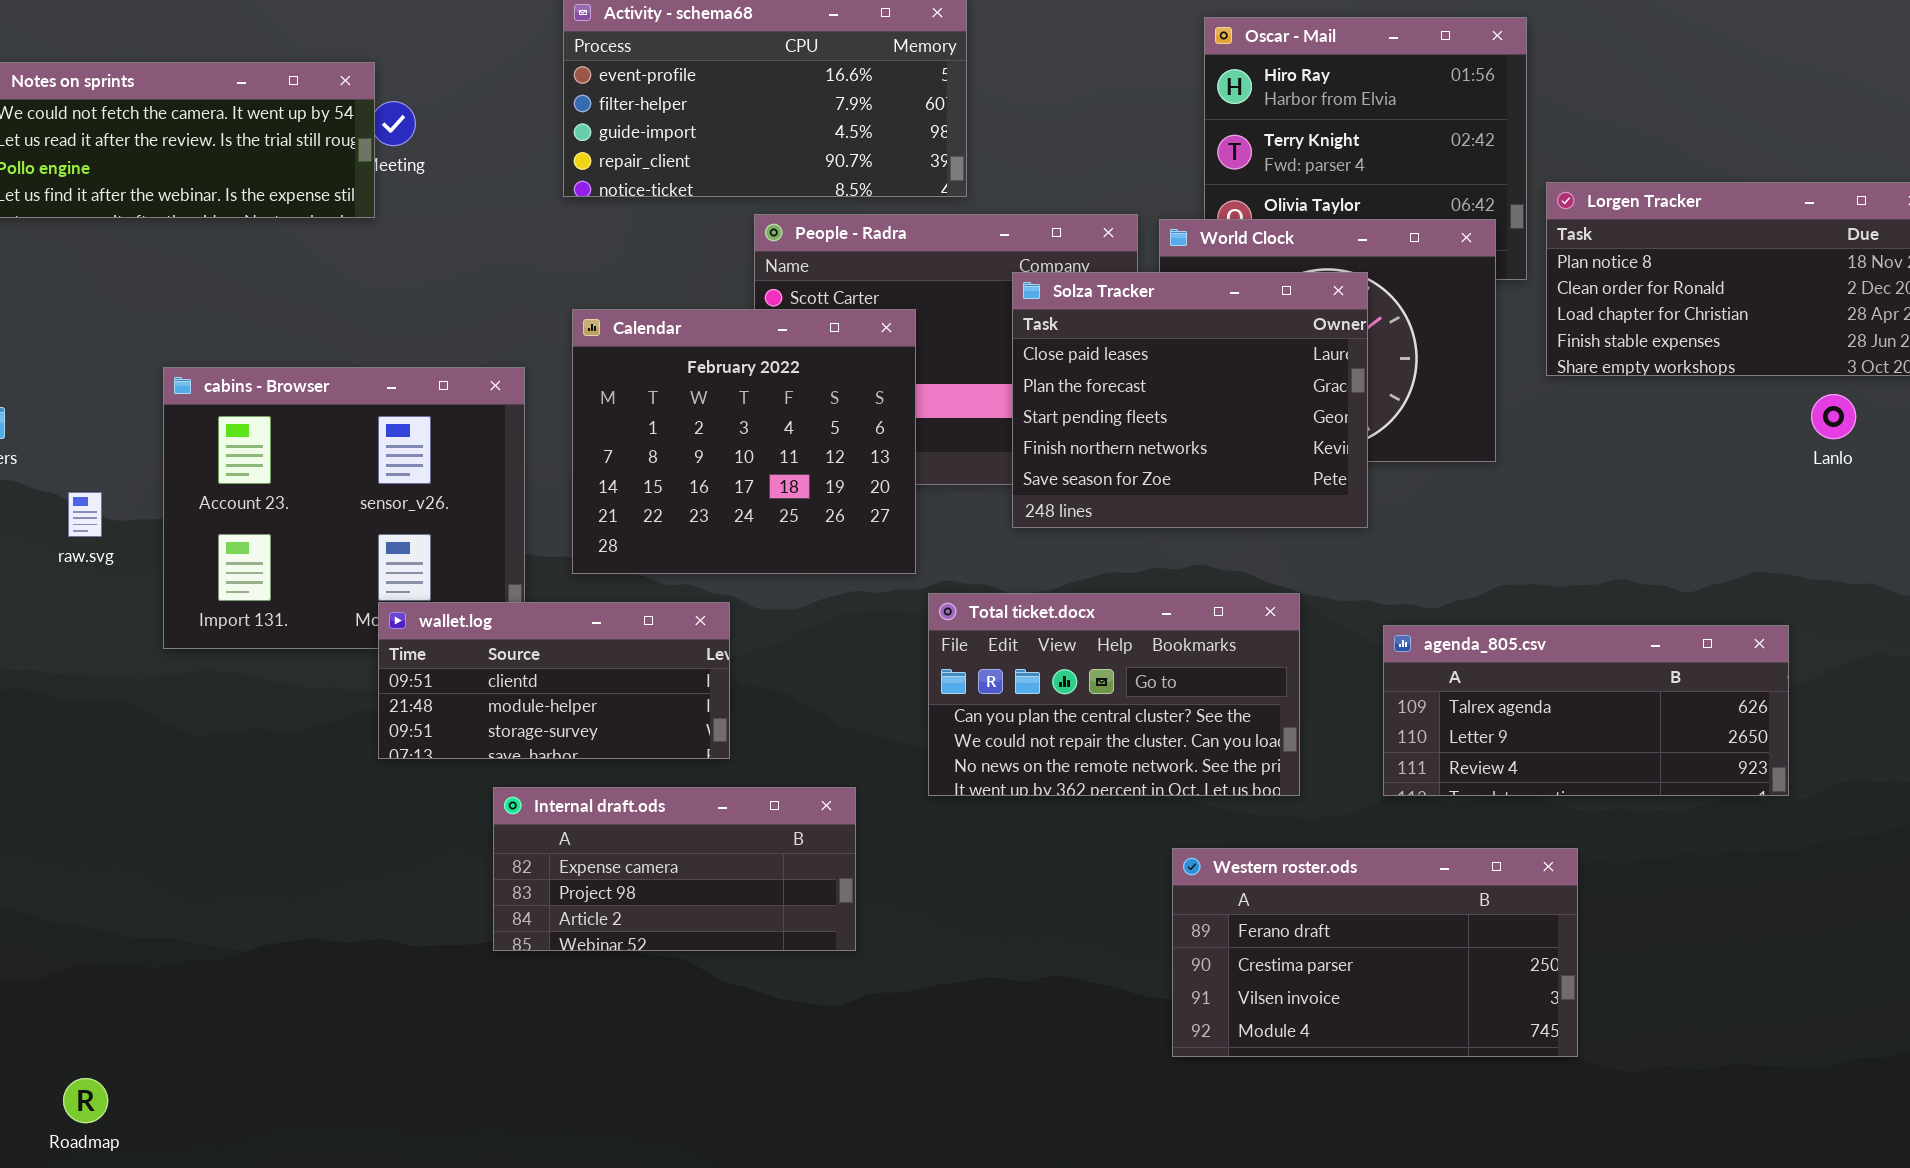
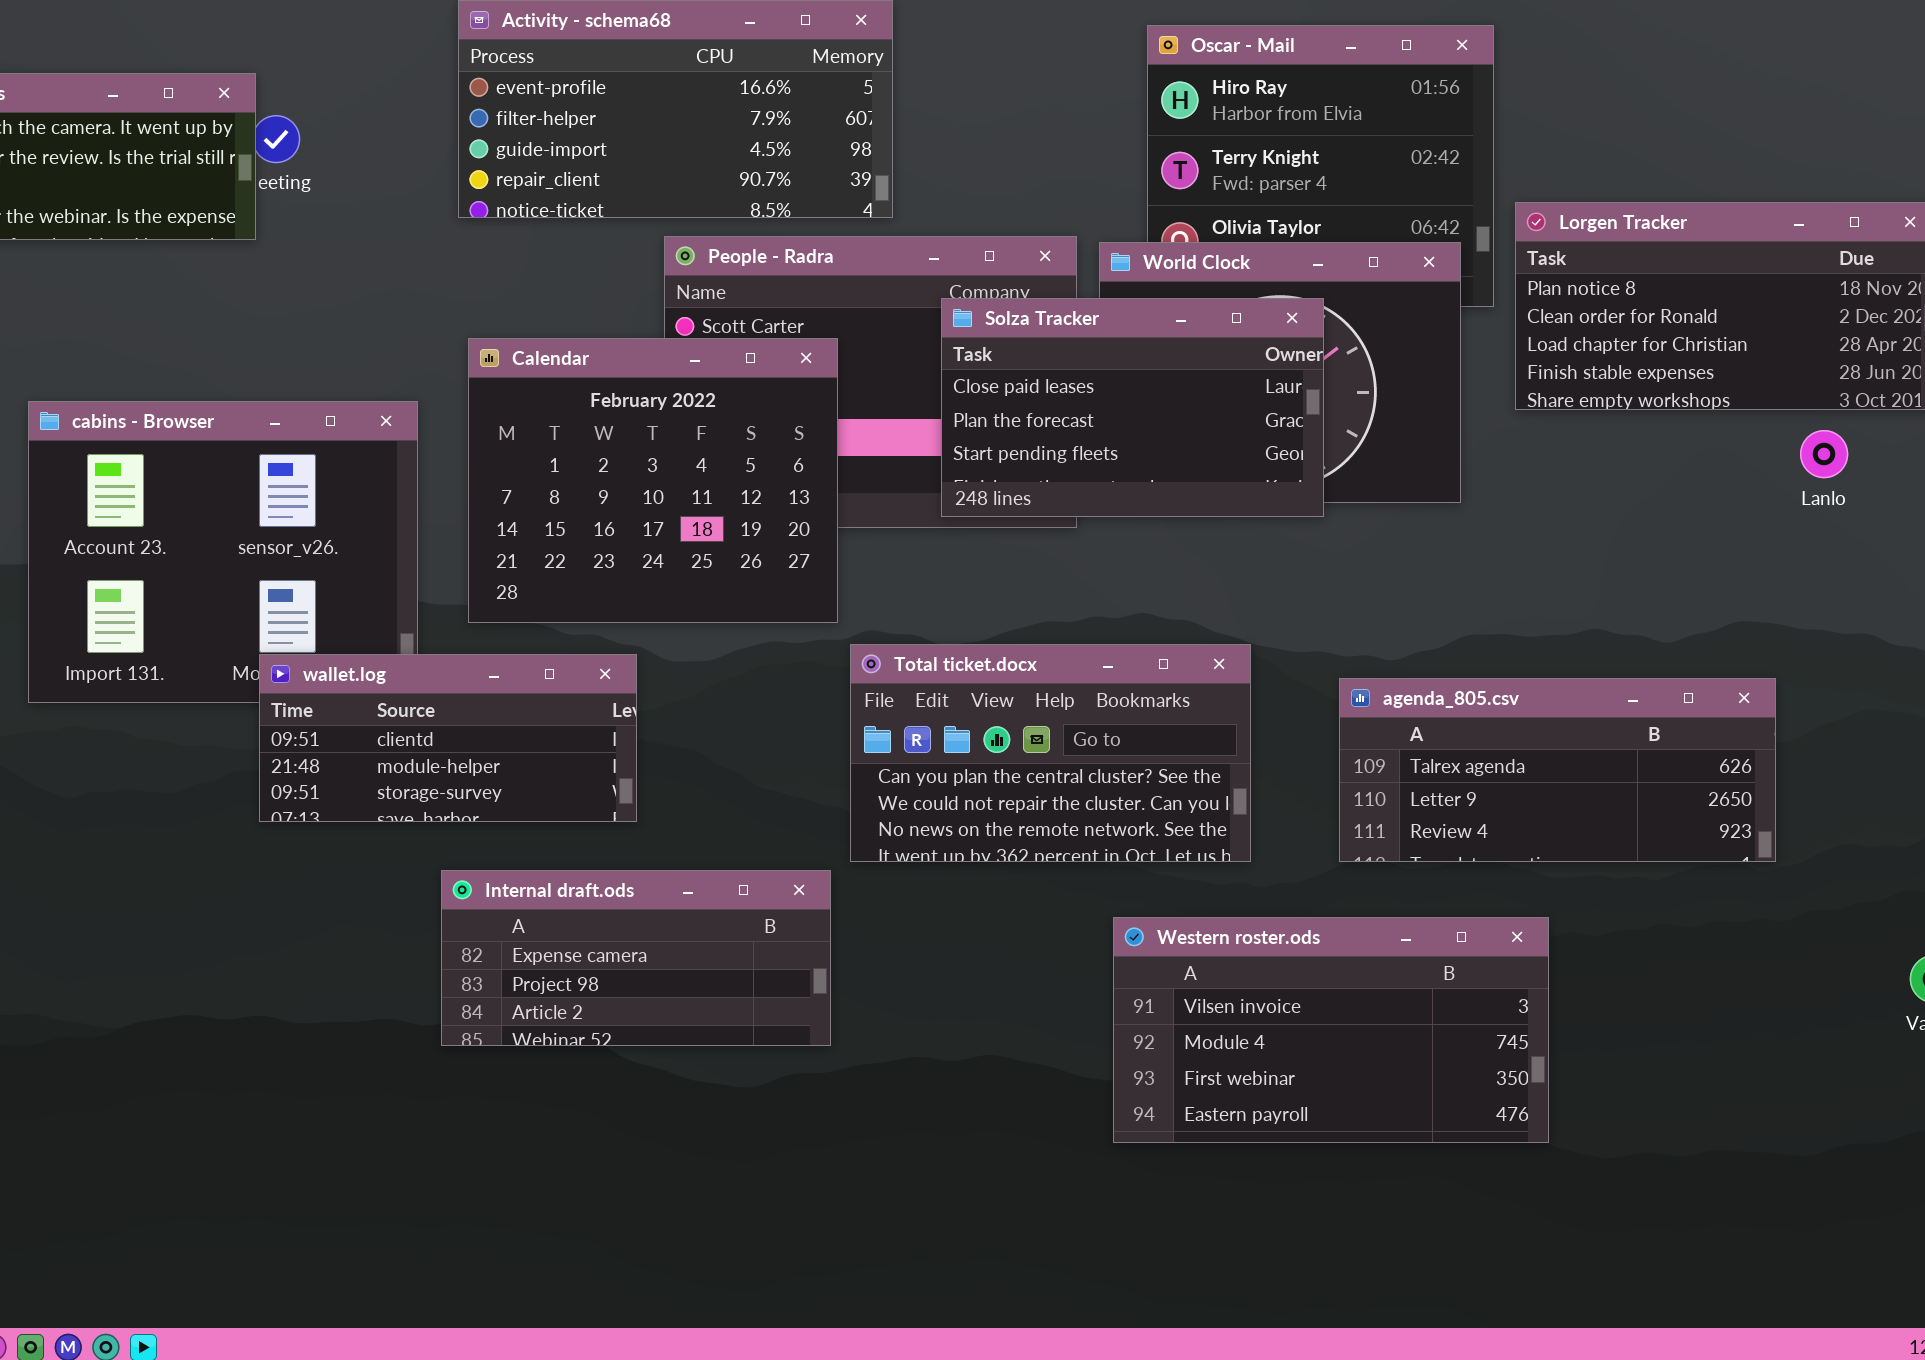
Solza Tracker: [1012,272,1368,528] -> [941,298,1324,517], resized
Internal draft.ods: [493,787,856,951] -> [441,870,831,1046], moved
Western roster.ods: [1172,848,1578,1057] -> [1113,917,1549,1143], scrolled down 2 rows

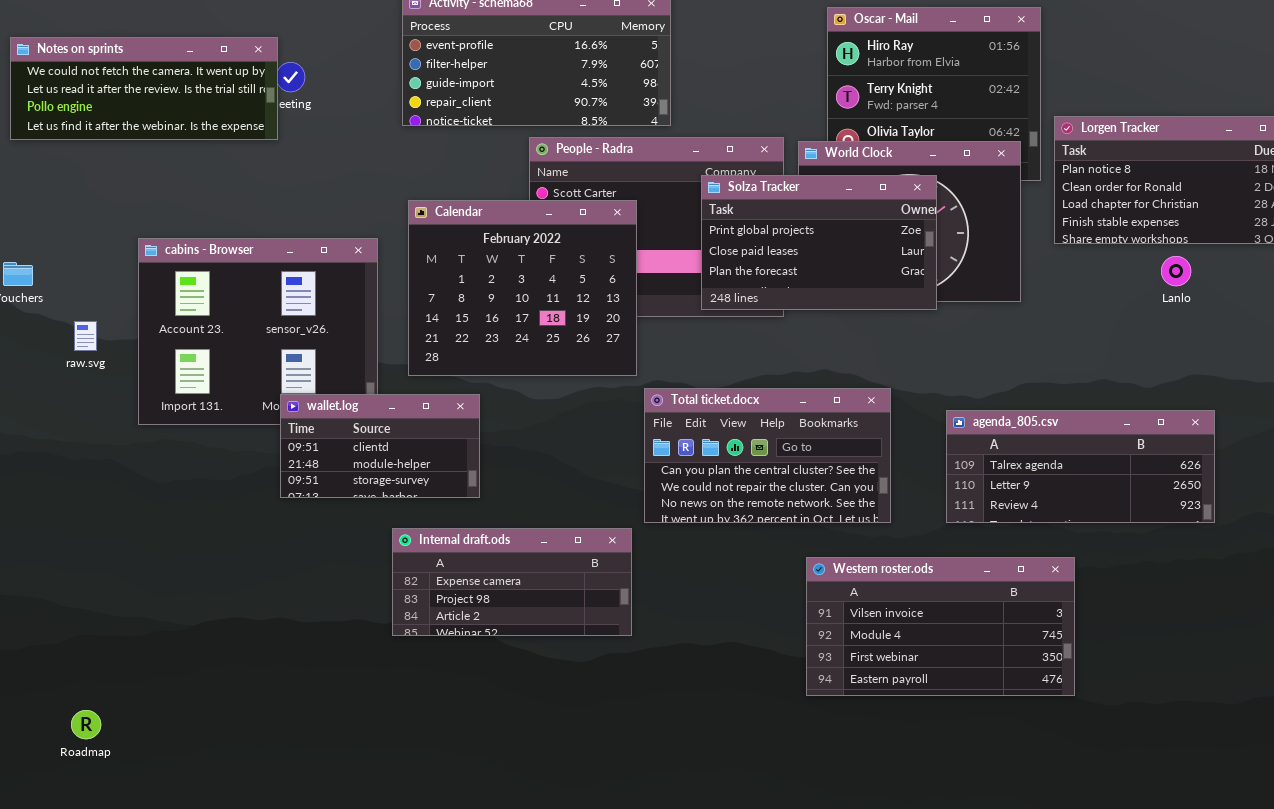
Solza Tracker: [941,298,1324,517] -> [701,175,937,310], scrolled up 1 row
Lanlo: [1800,430,1848,478] -> [1161,256,1191,286], moved
wallet.log: [259,654,637,822] -> [280,394,480,498], resized

